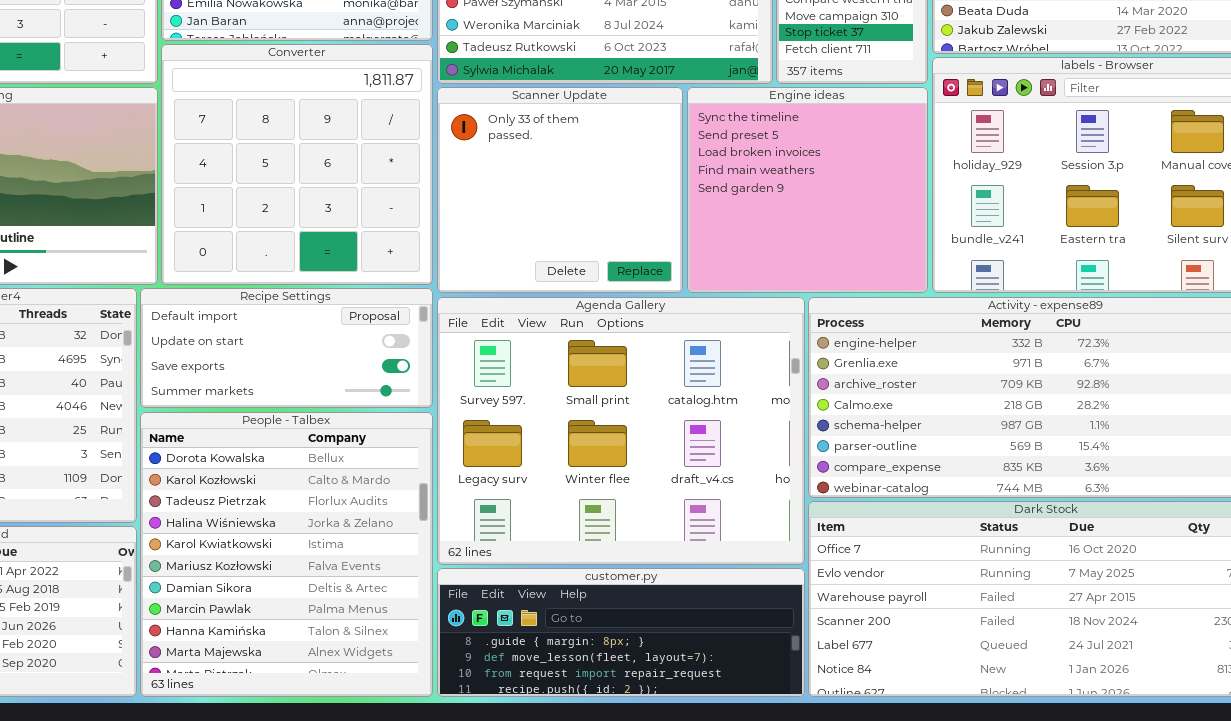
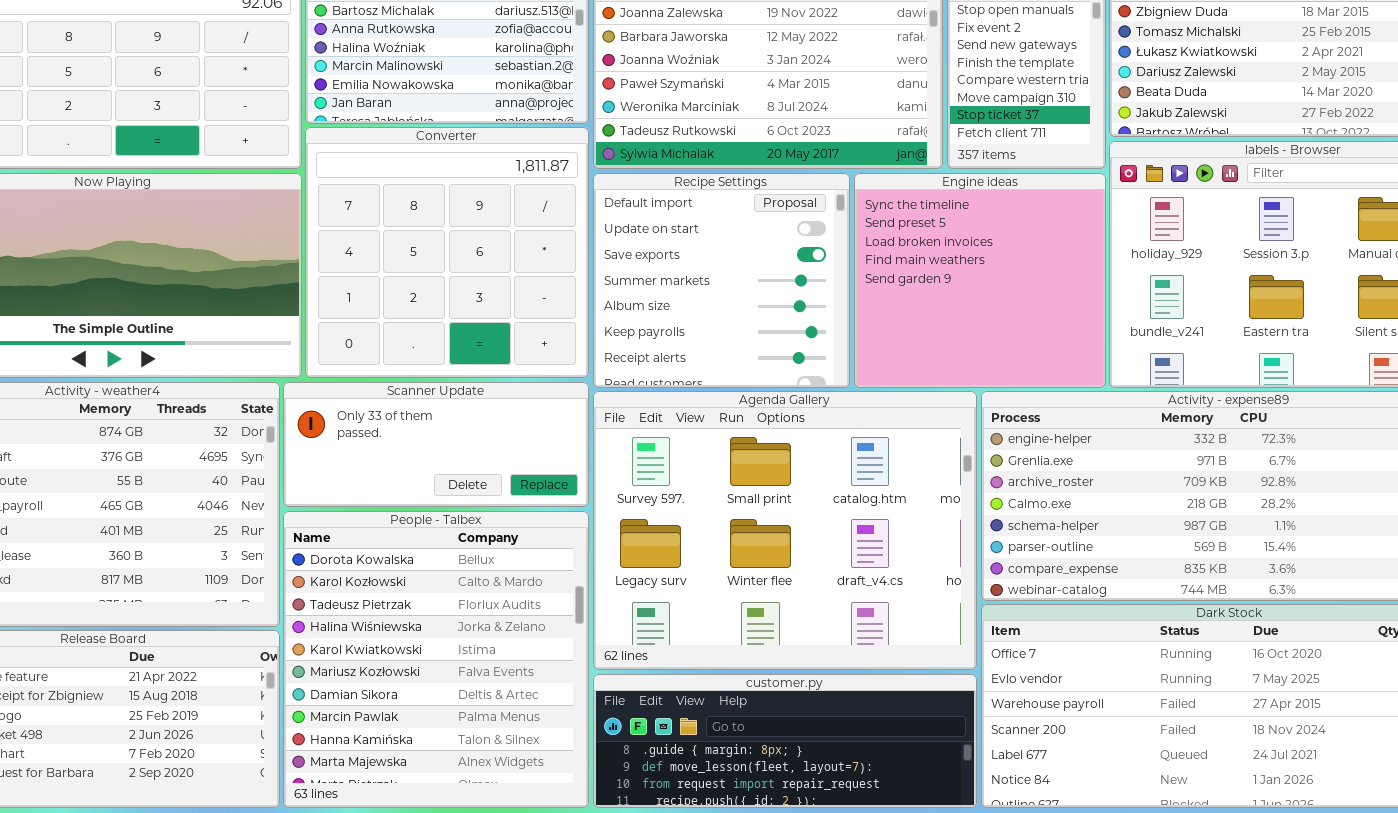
Scanner Update: [437,87,683,293] -> [283,382,589,507], moved, resized
Recipe Settings: [140,288,433,408] -> [593,173,850,388], moved, resized

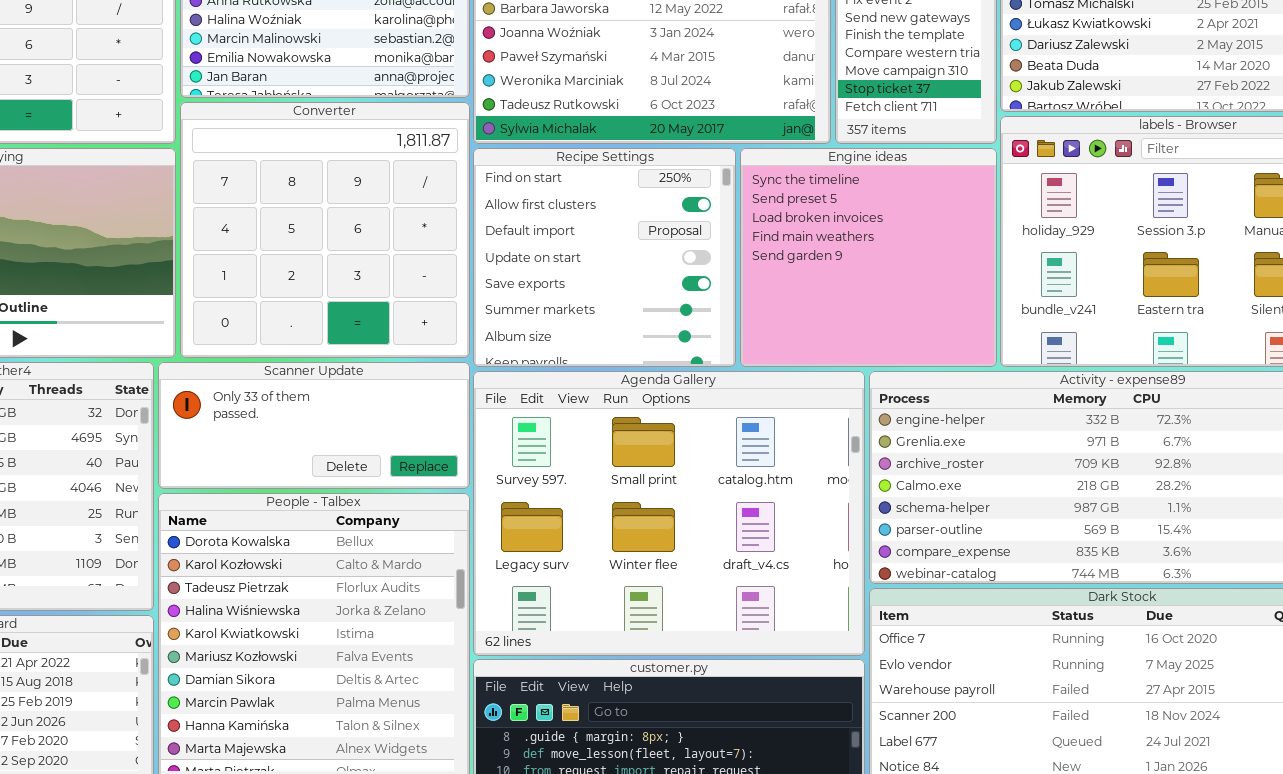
Recipe Settings: [593,173,850,388] -> [473,148,736,367], scrolled up 2 rows

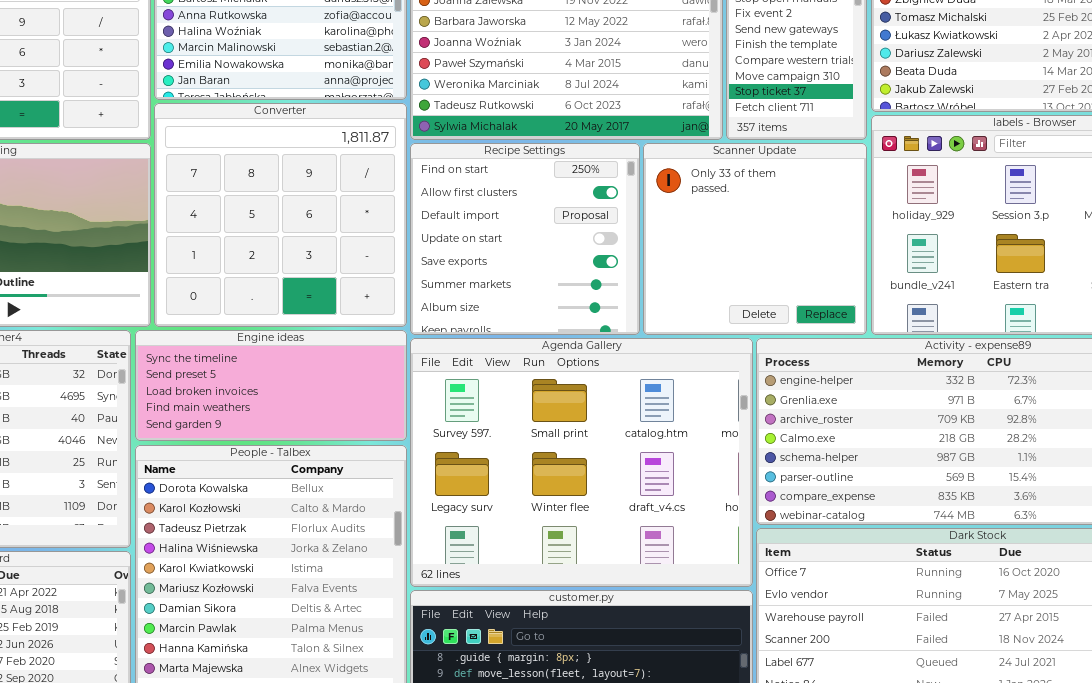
Engine ideas: [740,148,997,367] -> [135,330,407,441], moved, resized
Scanner Update: [158,362,470,489] -> [643,143,867,335], moved, resized

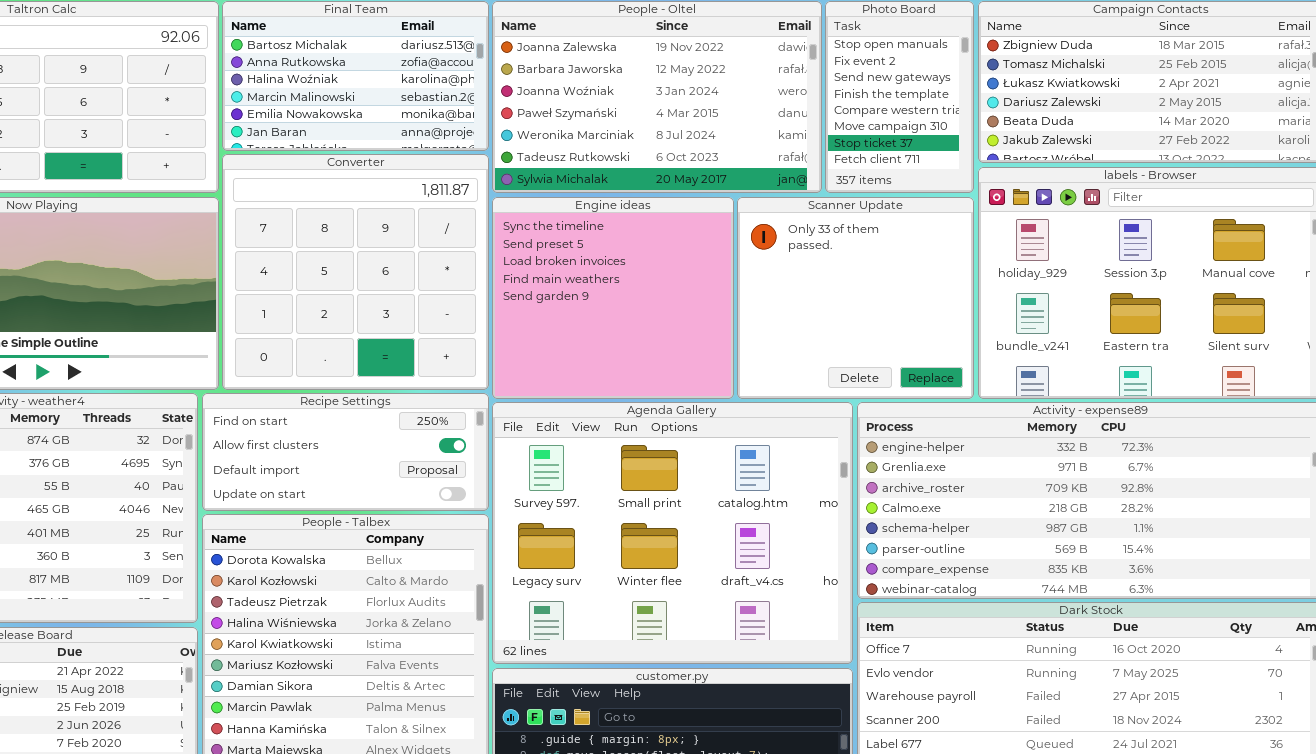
Recipe Settings: [410,143,640,335] -> [202,393,489,511], moved, resized
Engine ideas: [135,330,407,441] -> [492,197,734,399], moved, resized

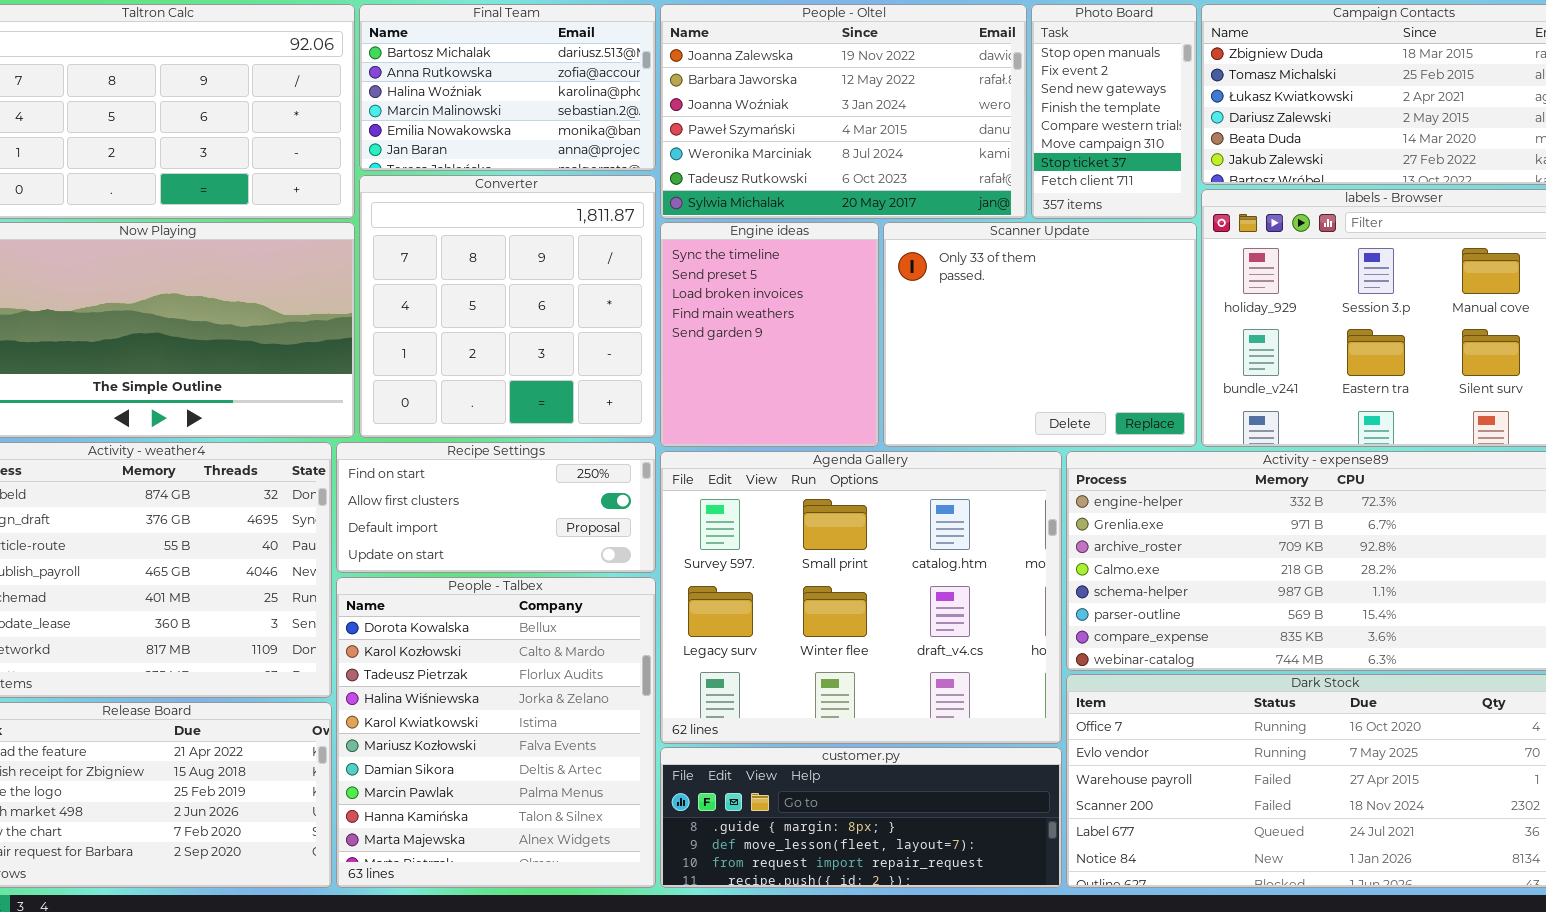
Engine ideas: [492,197,734,399] -> [660,222,879,447], resized
Scanner Update: [737,197,974,399] -> [883,222,1197,447], resized

